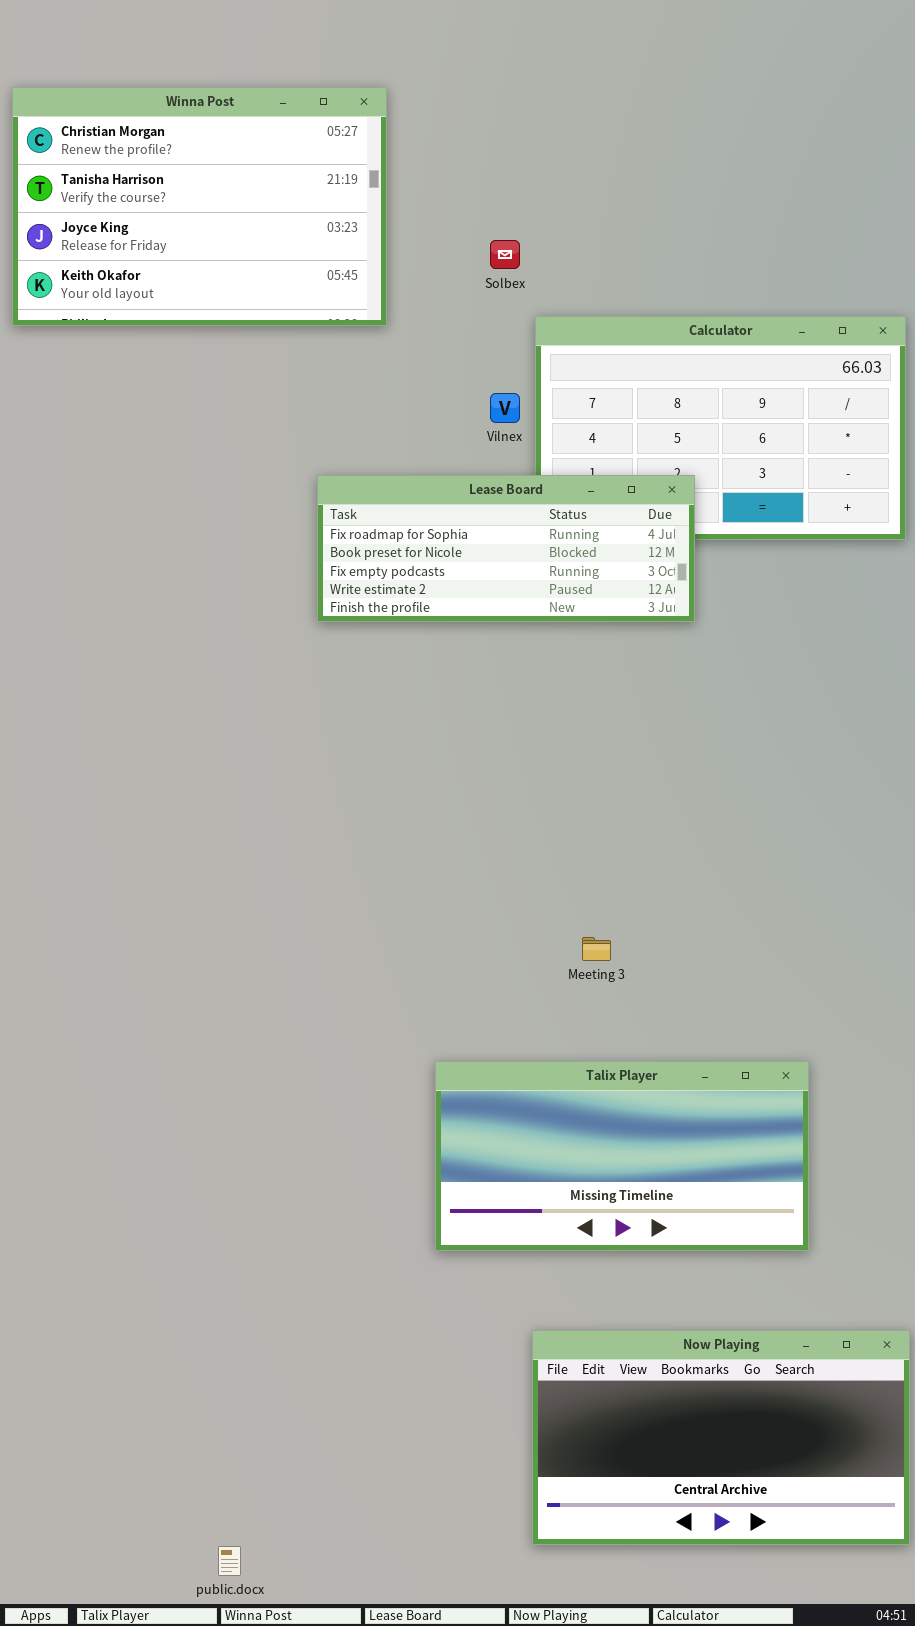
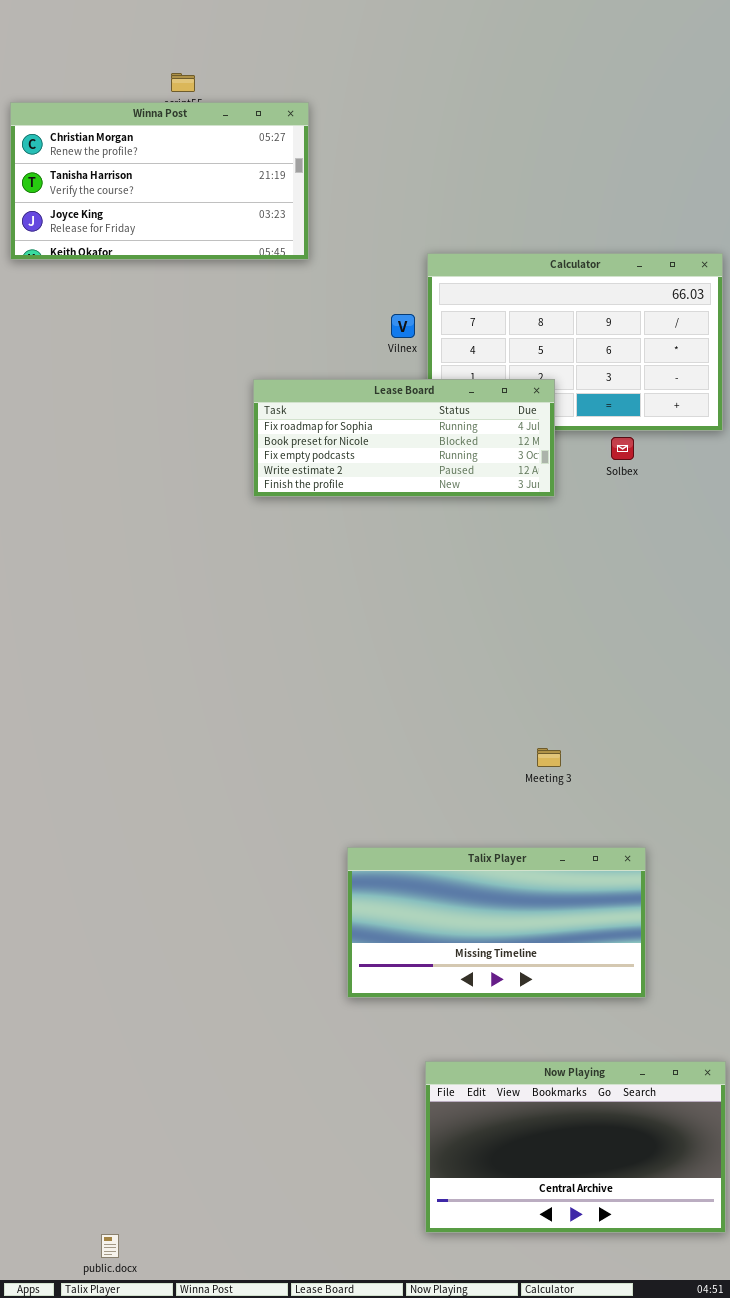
Winna Post: [12,87,387,326] -> [10,102,309,260], resized
Solbex: [490,240,520,269] -> [611,437,634,460], moved
Meeting 3: [582,937,611,961] -> [537,748,561,767], moved
public.docx: [218,1546,241,1576] -> [101,1234,119,1258], moved

